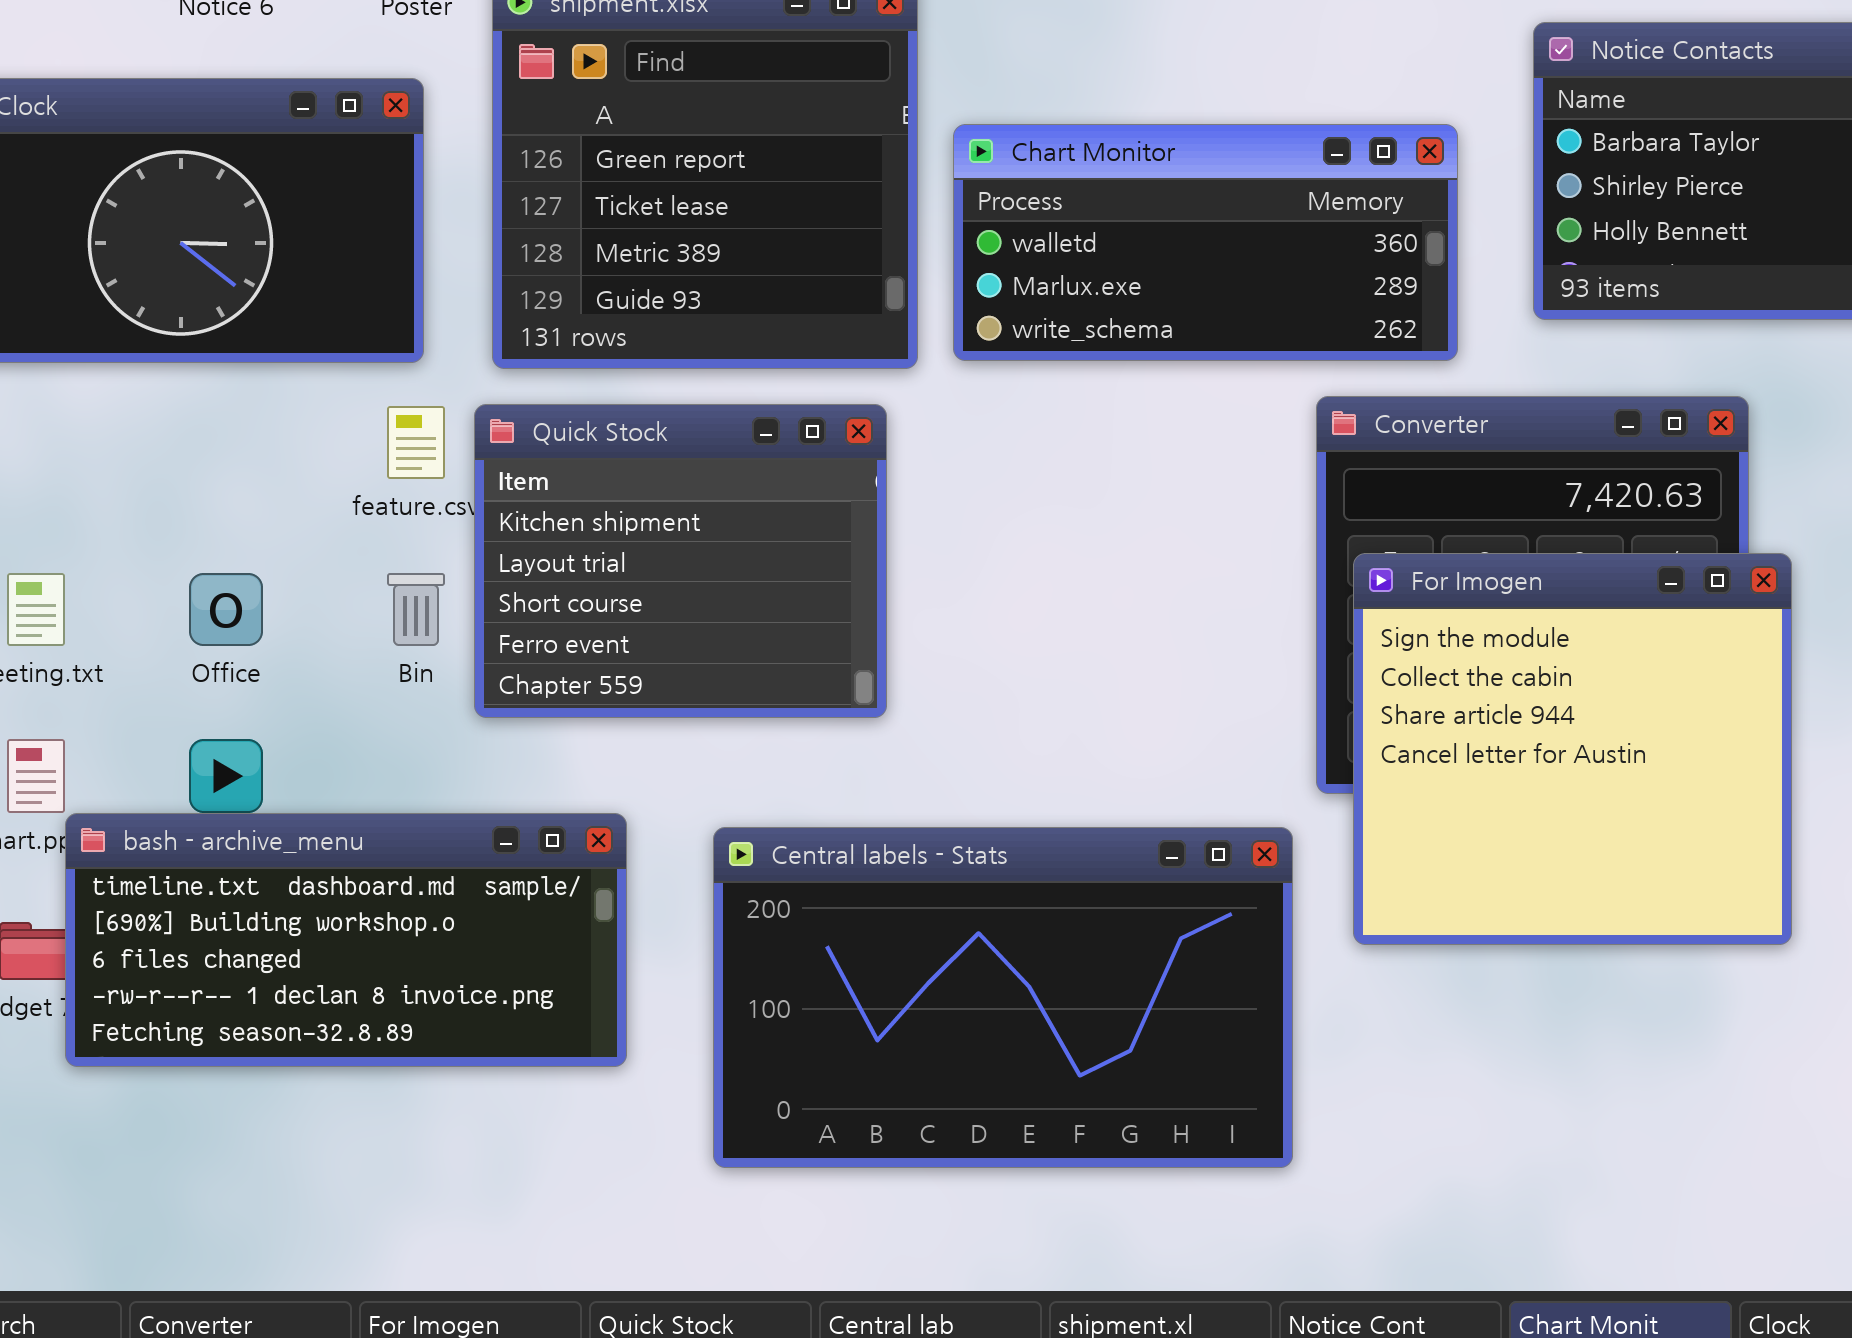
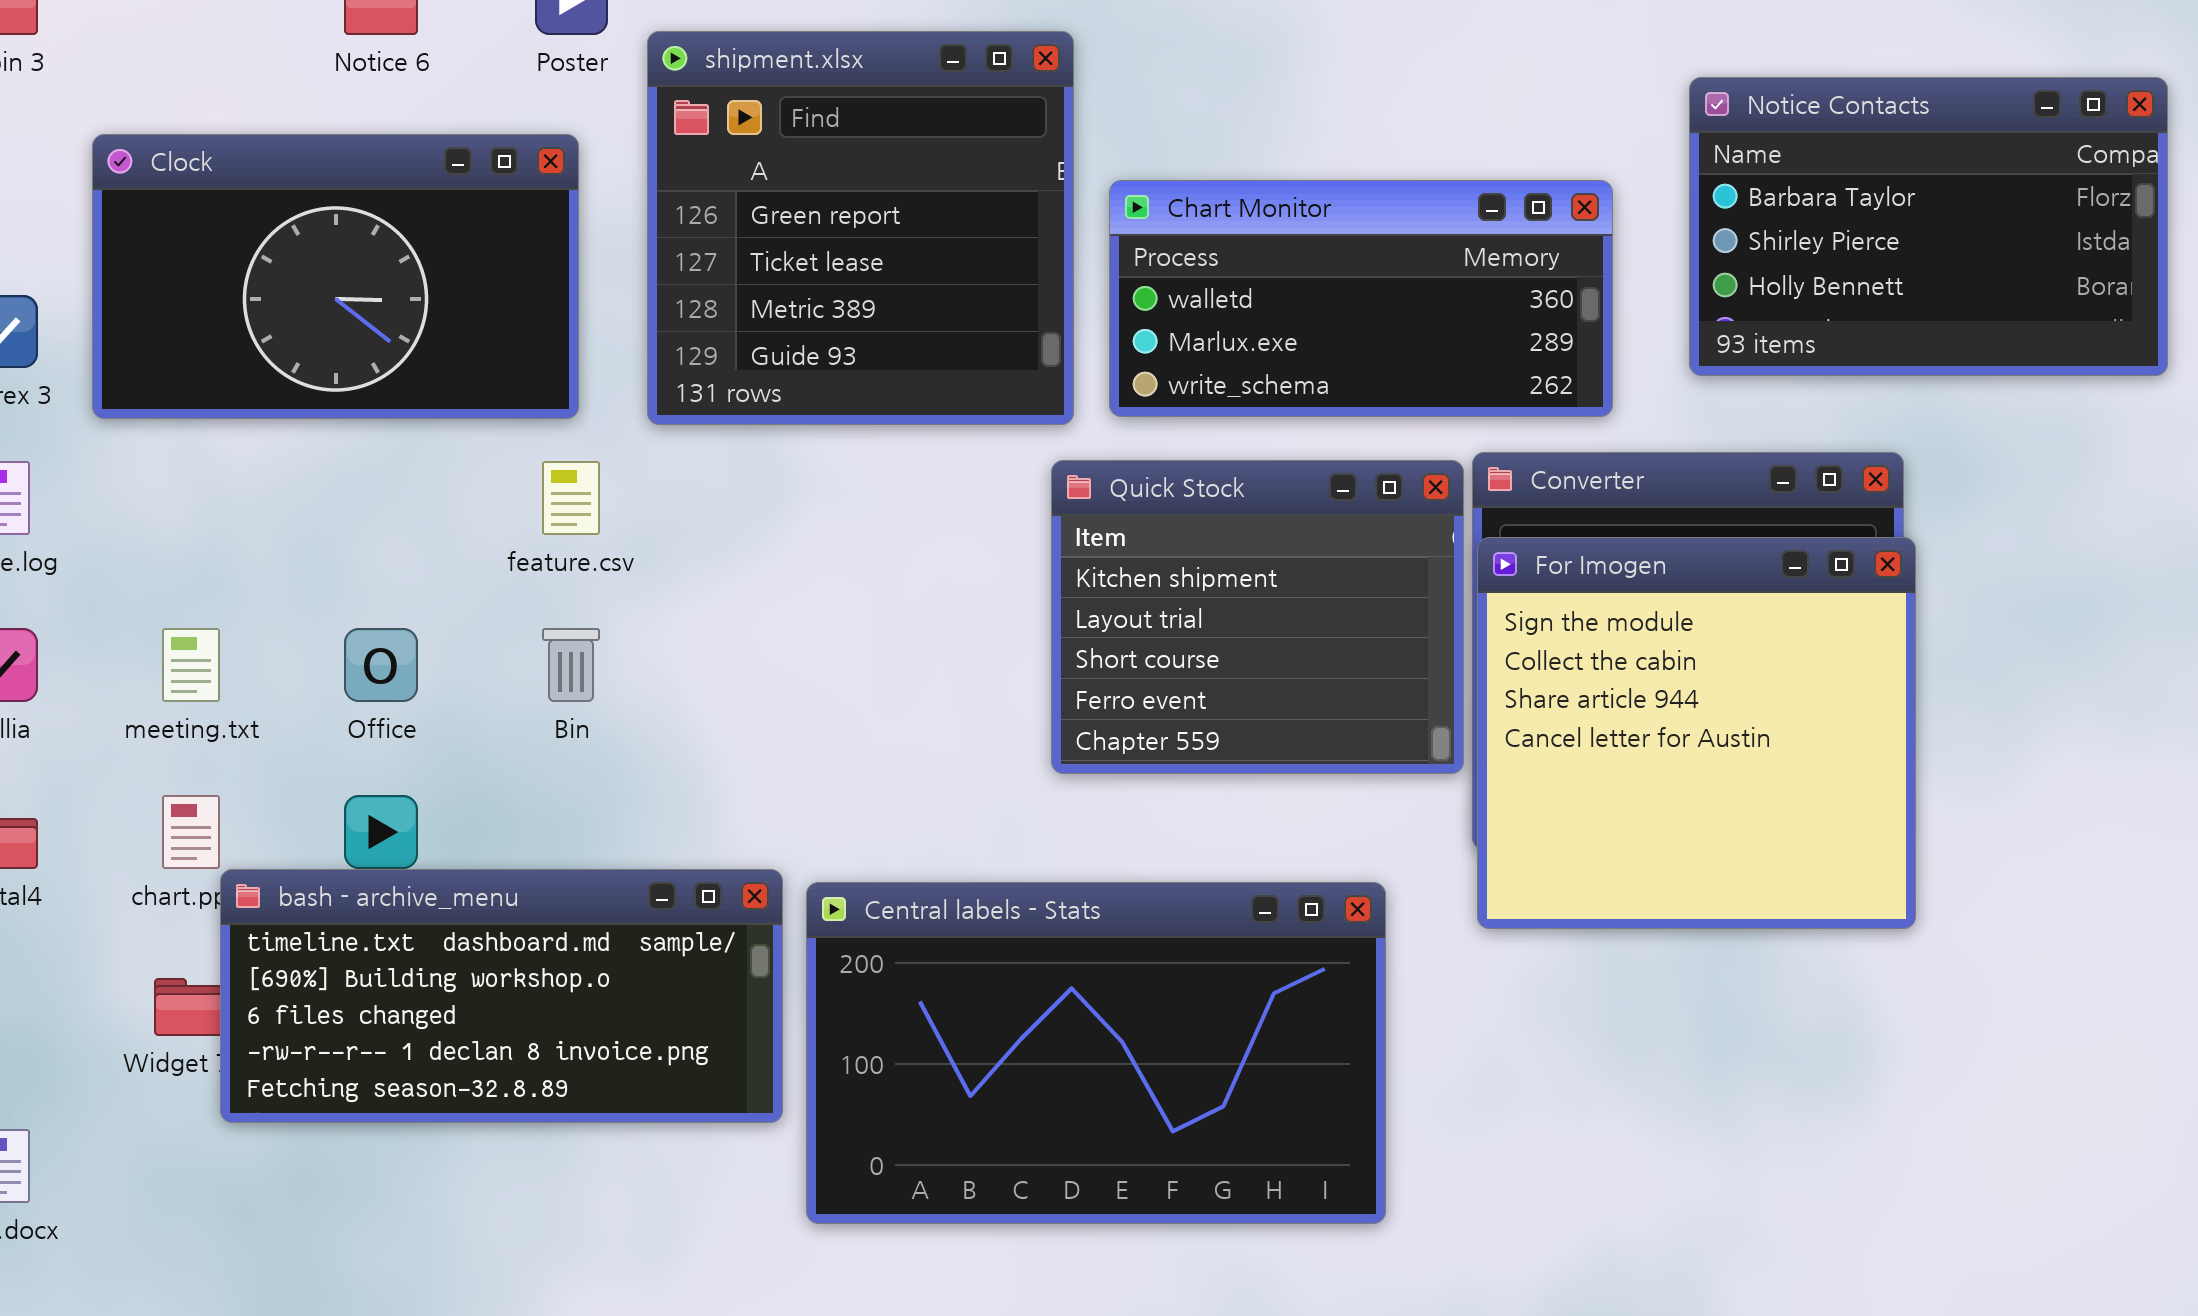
Quick Stock: [474,404,887,718] -> [1051,460,1464,774], moved
For Imogen: [1353,553,1792,945] -> [1477,537,1916,929], moved
Central labels - Stats: [713,827,1293,1168] -> [806,882,1386,1224], moved

